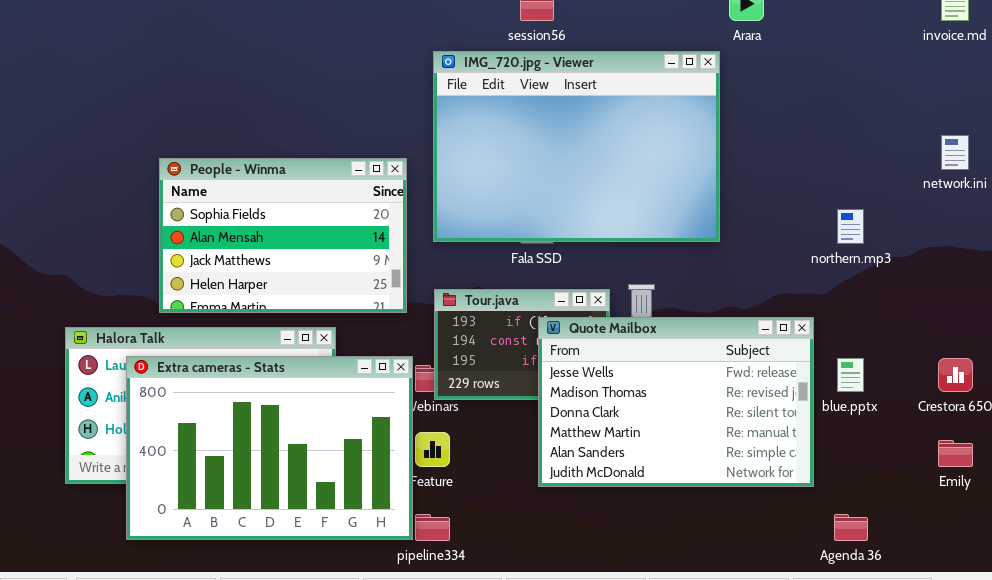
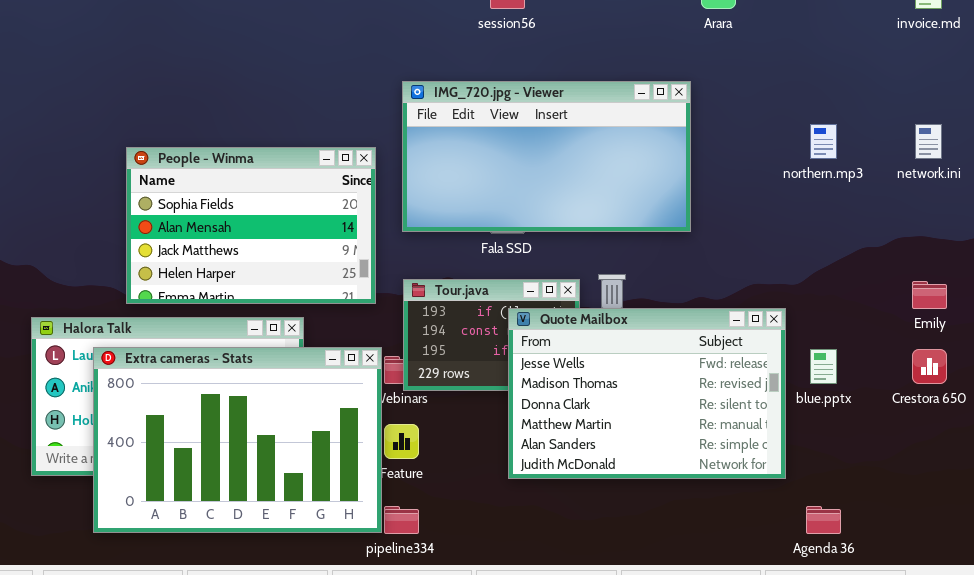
IMG_720.jpg - Viewer: [433,51,720,242] -> [402,81,691,232], resized
northern.mp3: [837,209,864,244] -> [810,124,837,159], moved
Emily: [938,440,973,467] -> [912,281,947,309], moved

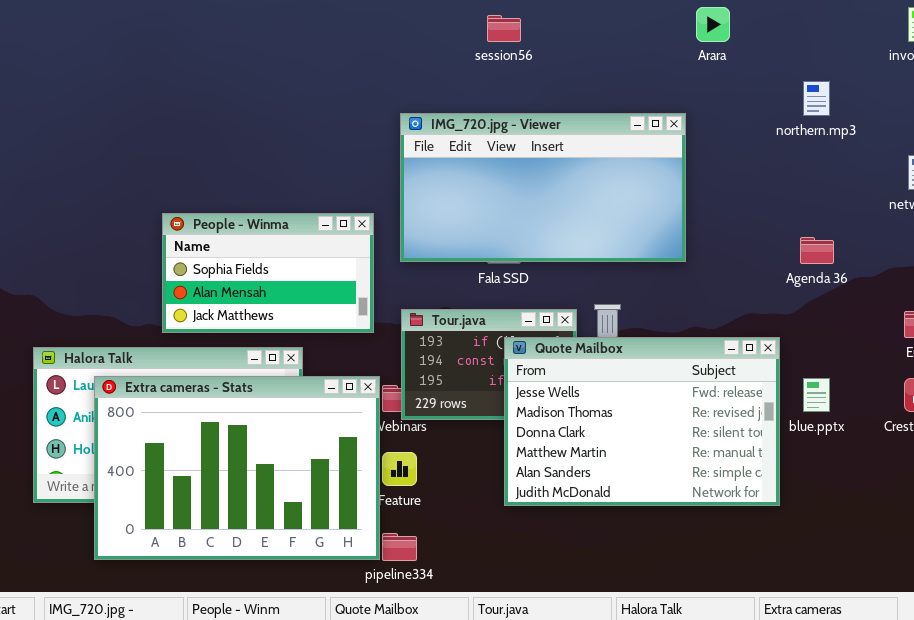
northern.mp3: [810,124,837,159] -> [803,81,830,116], moved
People - Winma: [126,147,376,304] -> [162,213,374,333], resized
Agenda 36: [806,506,841,534] -> [800,237,834,264], moved

